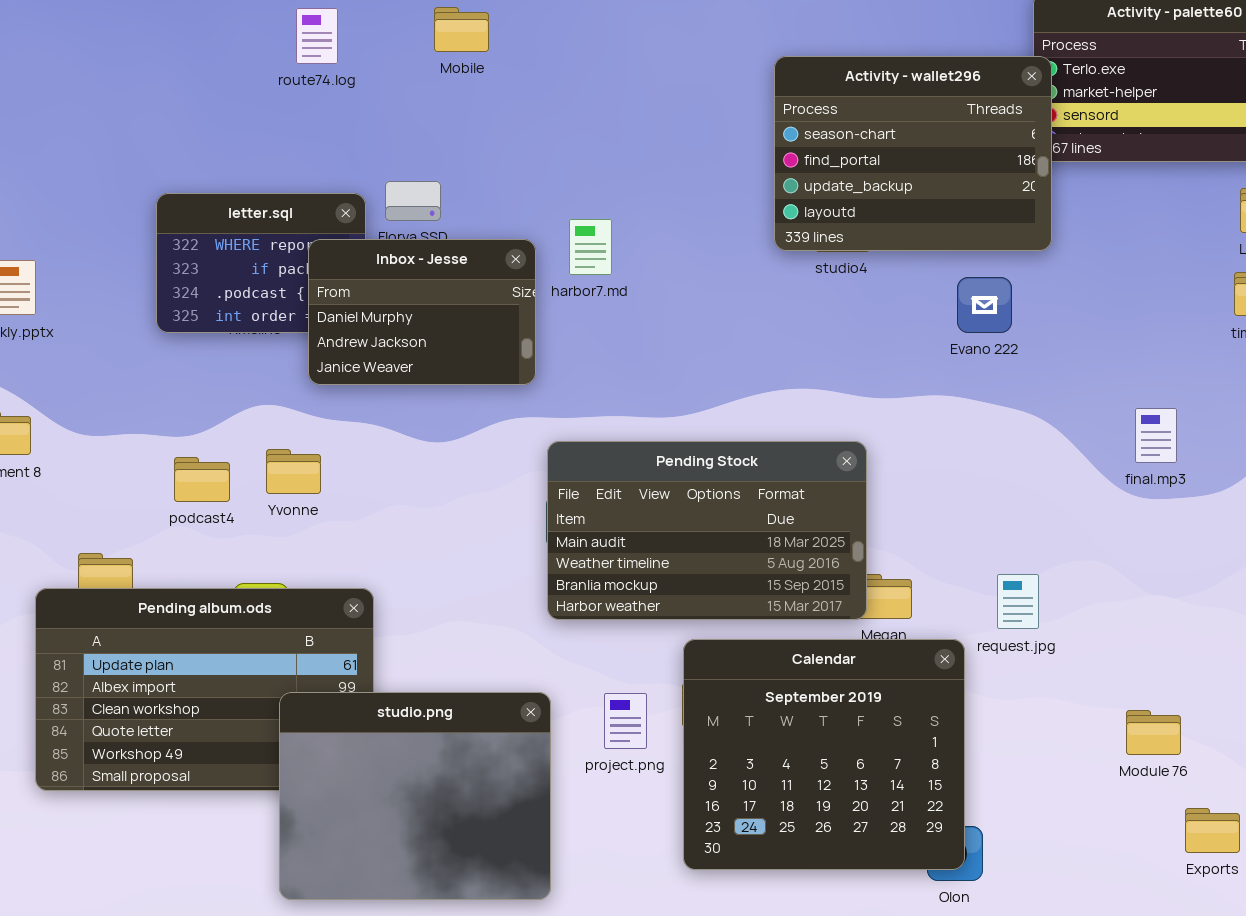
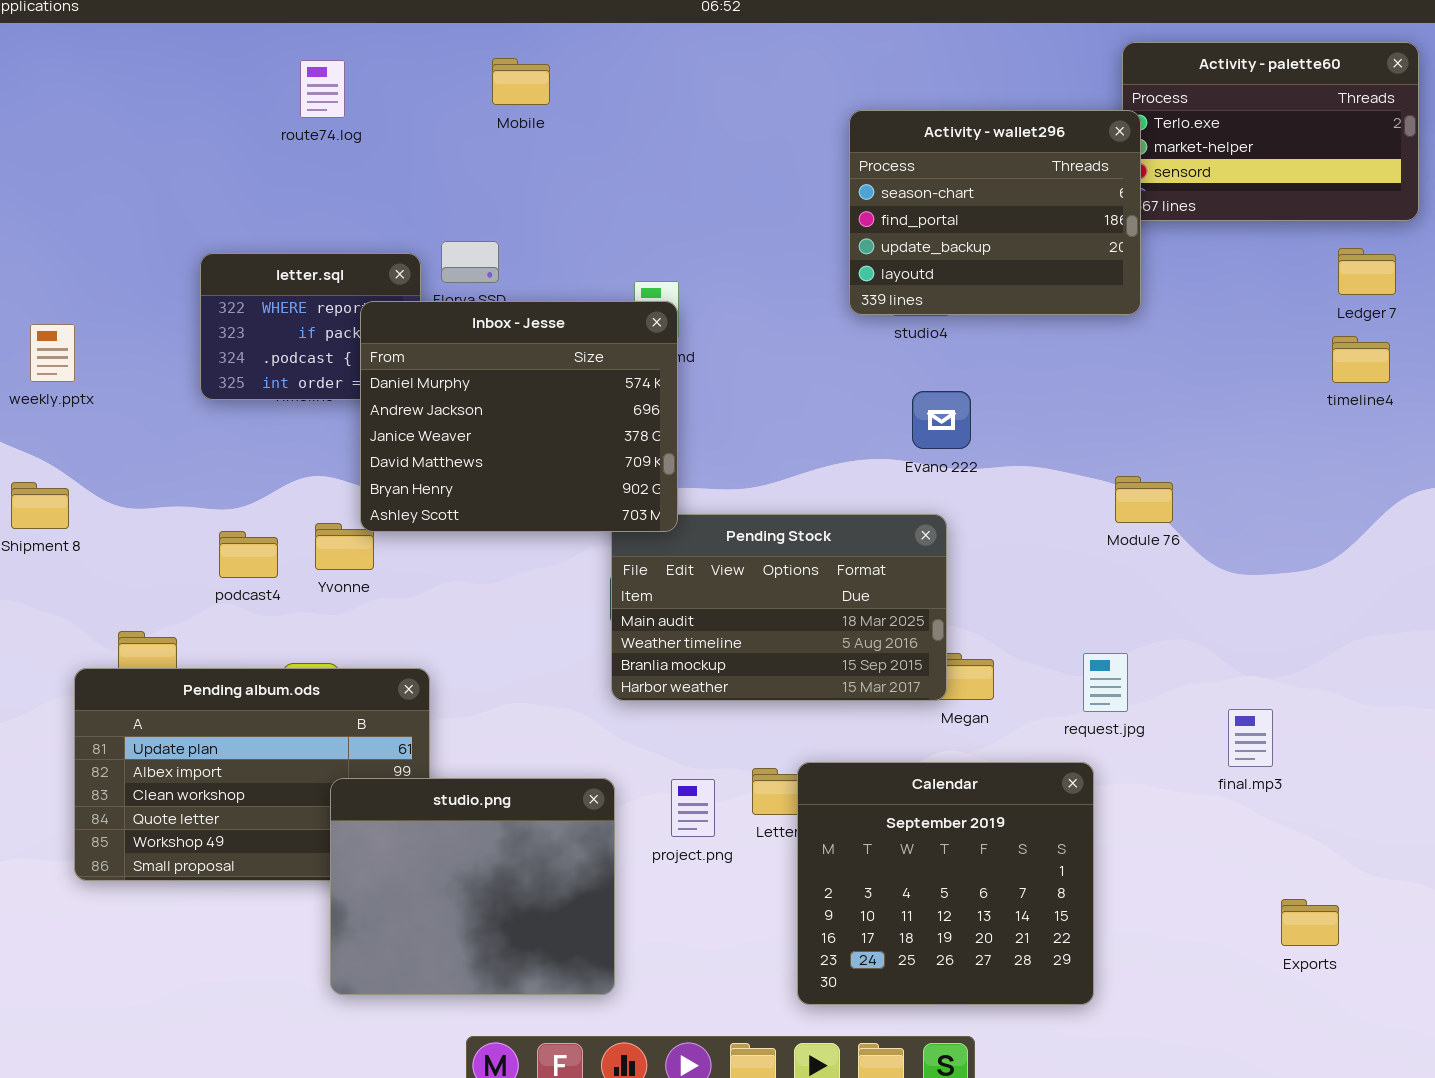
route74.log: [296,8,338,64] -> [300,60,345,118], moved
Inbox - Jesse: [308,239,536,385] -> [360,301,678,532], resized
Evano 222: [957,277,1012,333] -> [912,391,971,449], moved
final.mp3: [1135,408,1177,463] -> [1228,709,1273,767], moved
Calendar: [683,639,965,870] -> [797,762,1094,1005], moved
Module 76: [1126,710,1181,755] -> [1115,476,1173,523], moved

